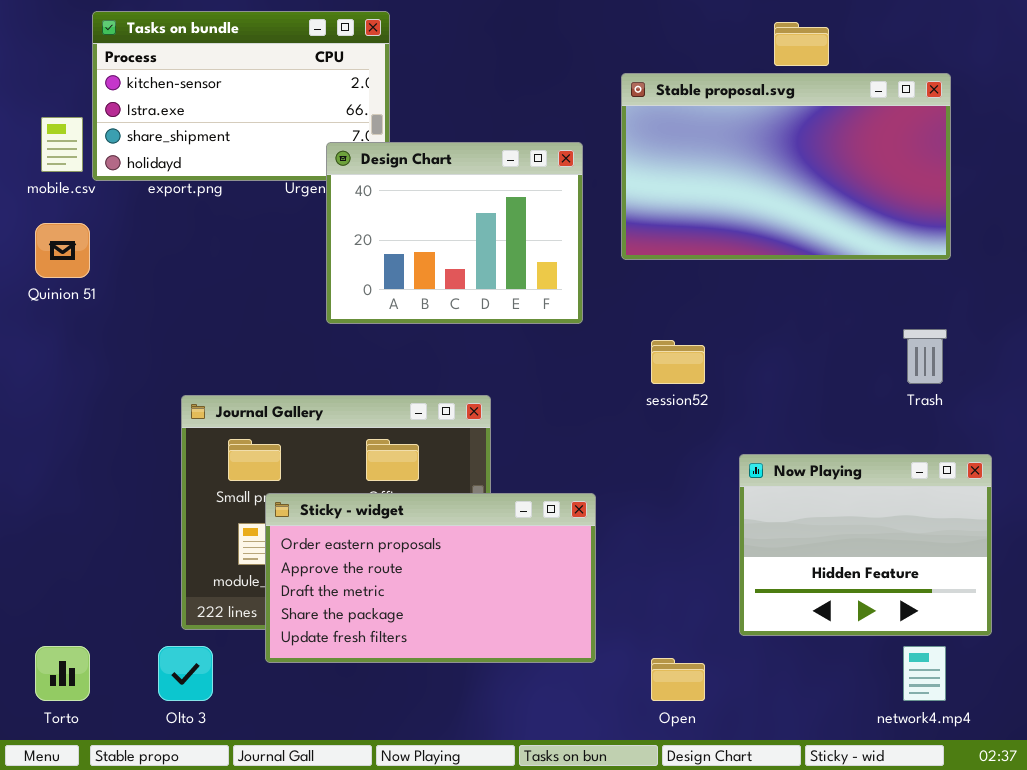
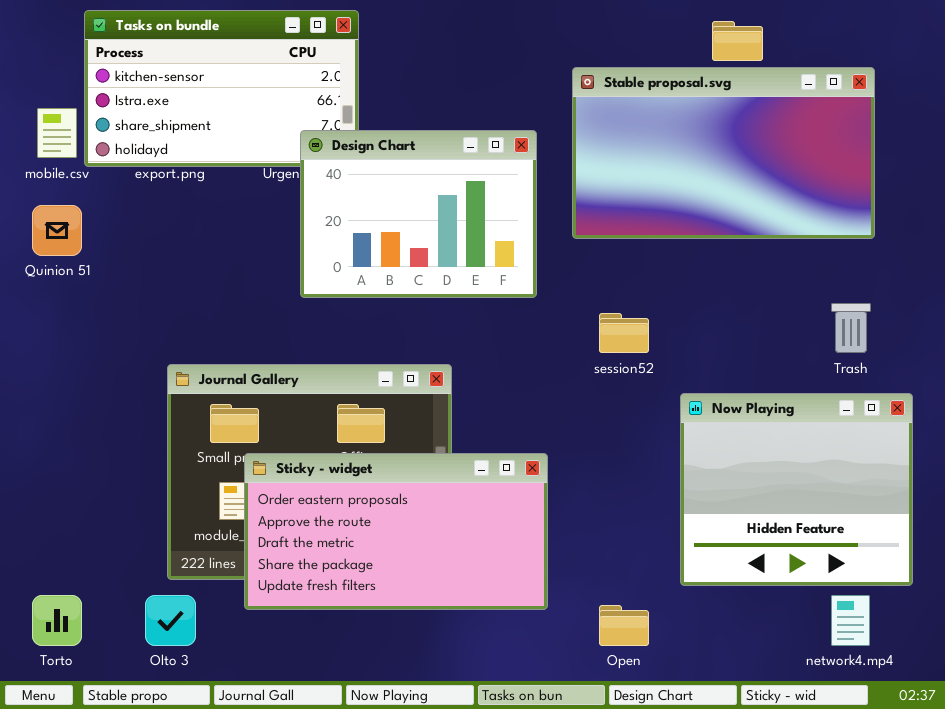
Now Playing: [739,454,992,636] -> [680,393,913,586], resized

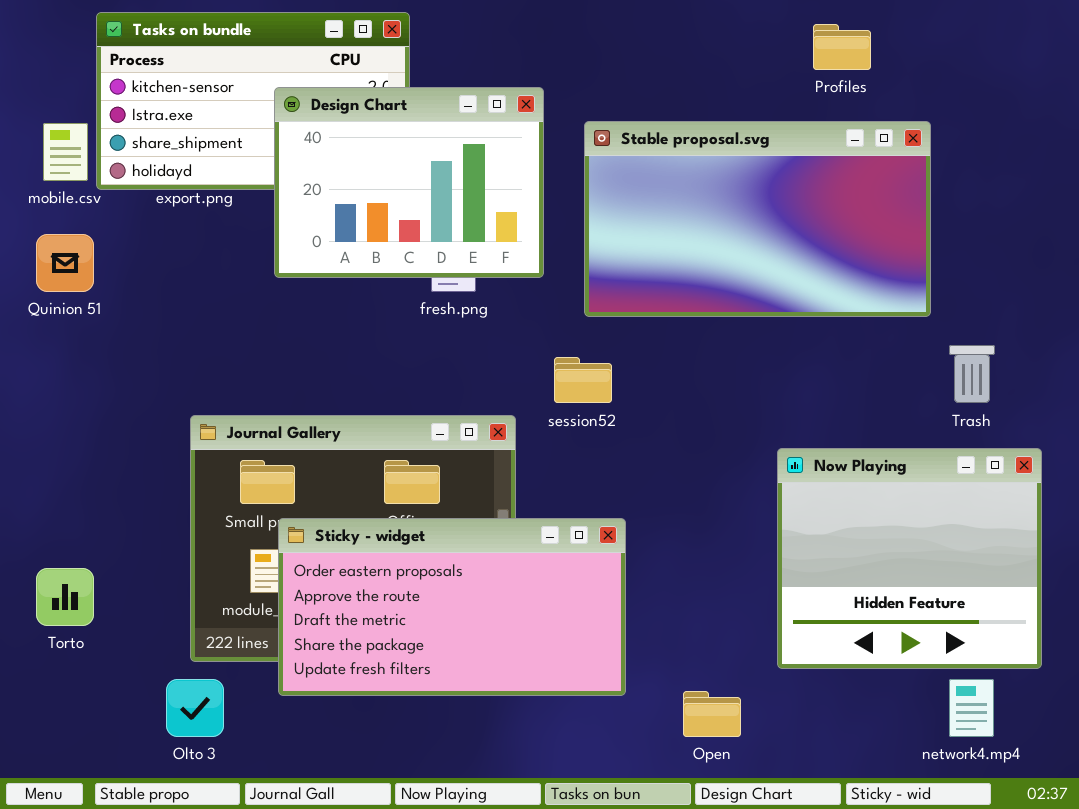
Stable proposal.svg: [572,67,875,239] -> [584,121,931,317], moved
Design Chart: [300,130,537,298] -> [274,87,544,278], moved
session52: [599,313,649,353] -> [554,357,612,403], moved
Torto: [32,595,82,646] -> [36,568,94,626], moved

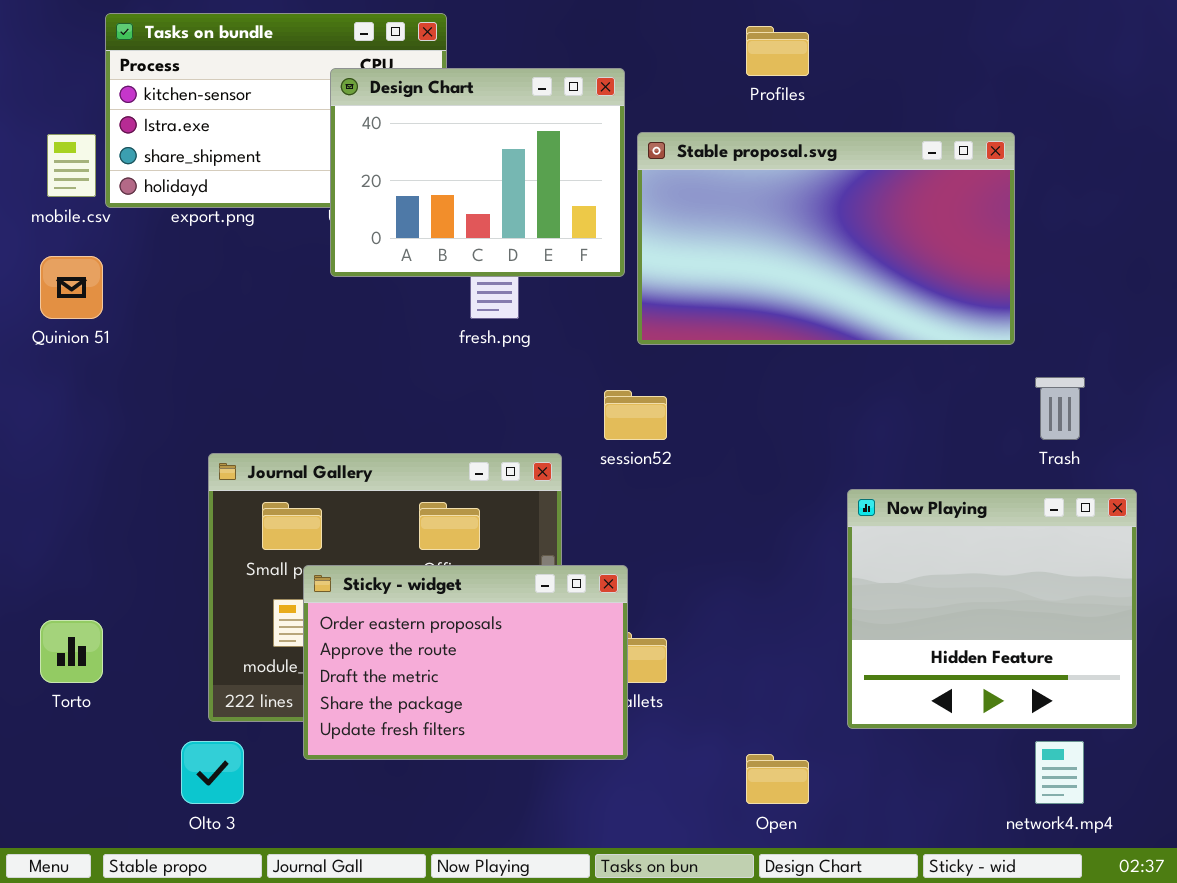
Profiles: [813,24,871,70] -> [746,26,809,76], moved
Design Chart: [274,87,544,278] -> [330,68,625,277], moved
Sticky - widget: [278,518,626,696] -> [303,565,628,760], resized

